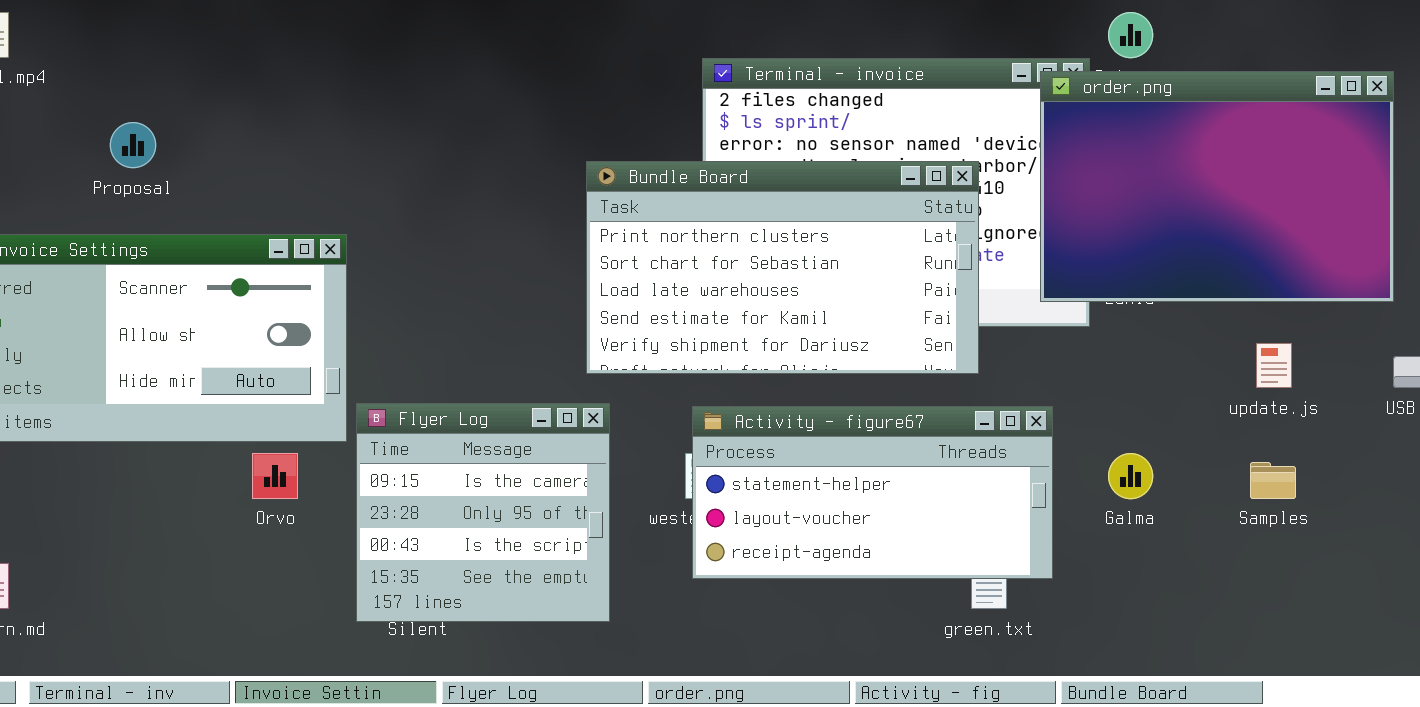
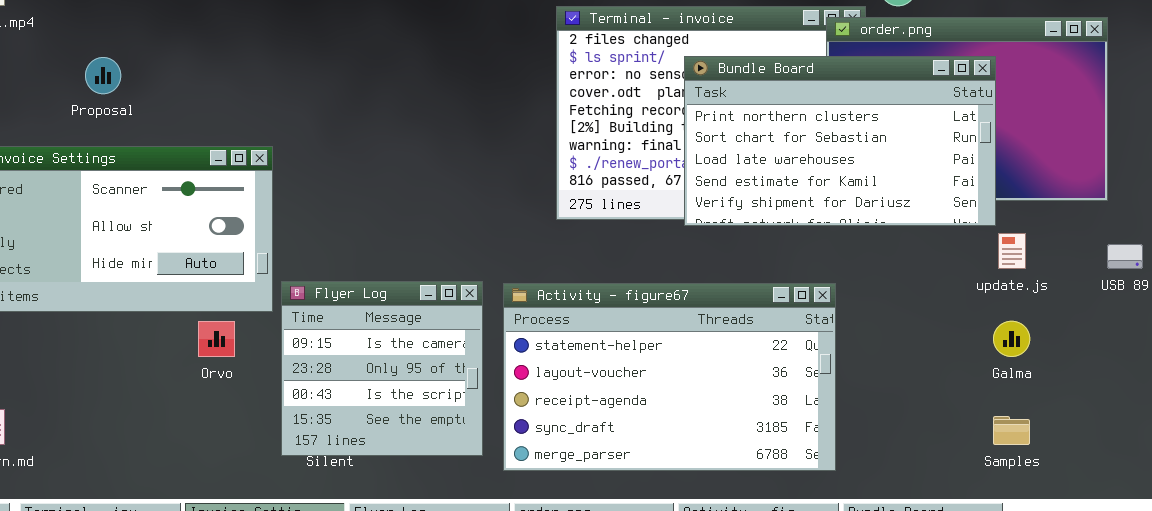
Bundle Board: [586,161,979,374] -> [684,56,996,226], moved
Activity - figure67: [692,406,1053,579] -> [503,283,836,471], resized
Galma: [1108,453,1153,499] -> [993,321,1030,357], moved
Samples: [1250,462,1296,499] -> [993,416,1030,445], moved

